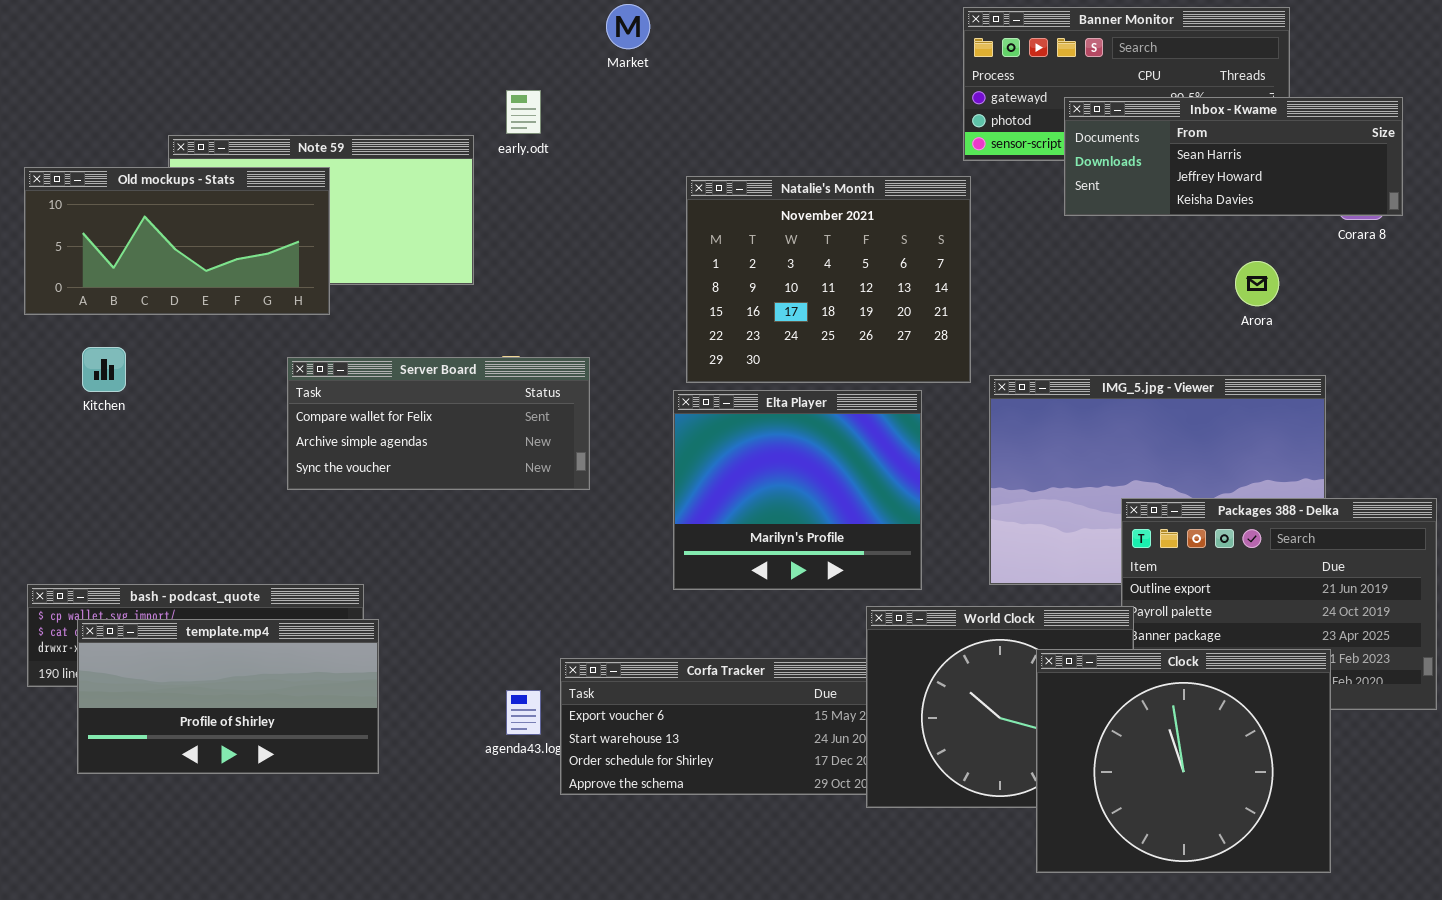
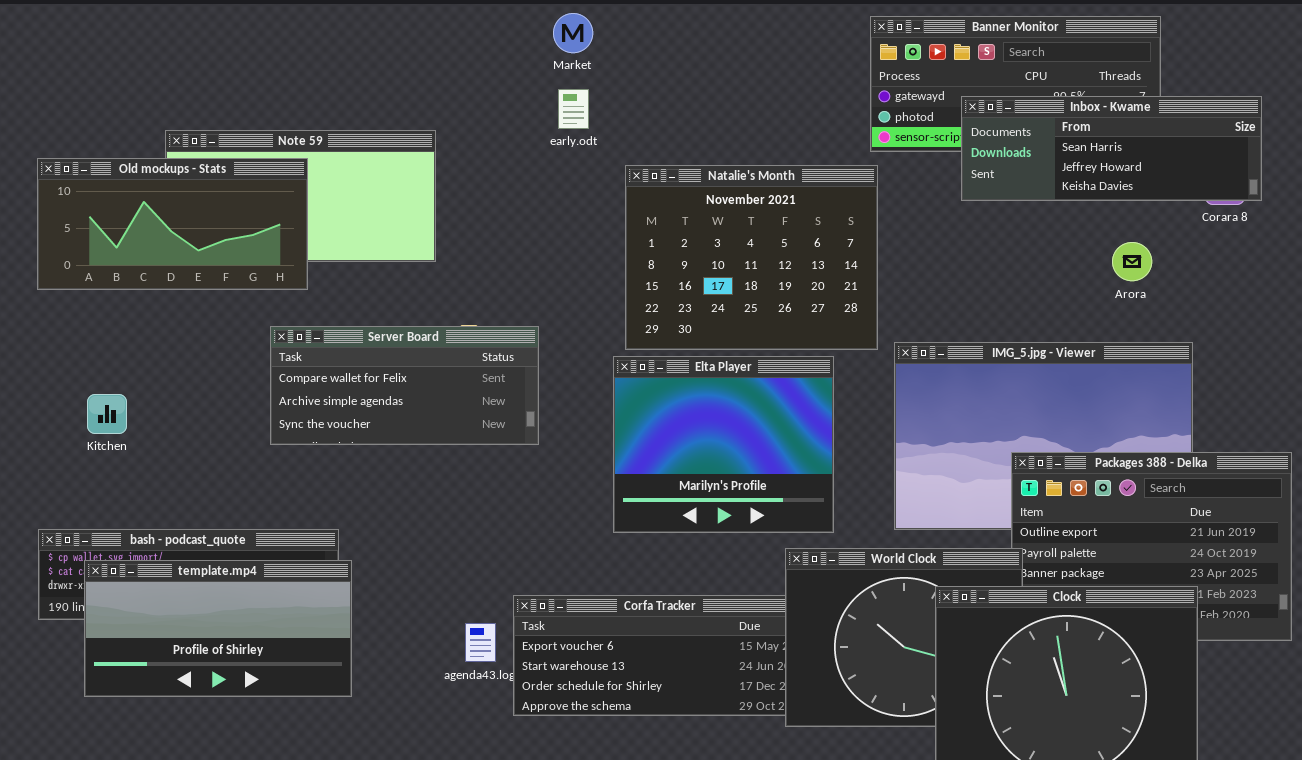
early.odt: [506,90,541,134] -> [558,89,589,129], moved
Kitchen: [82,347,126,392] -> [87,394,127,434], moved

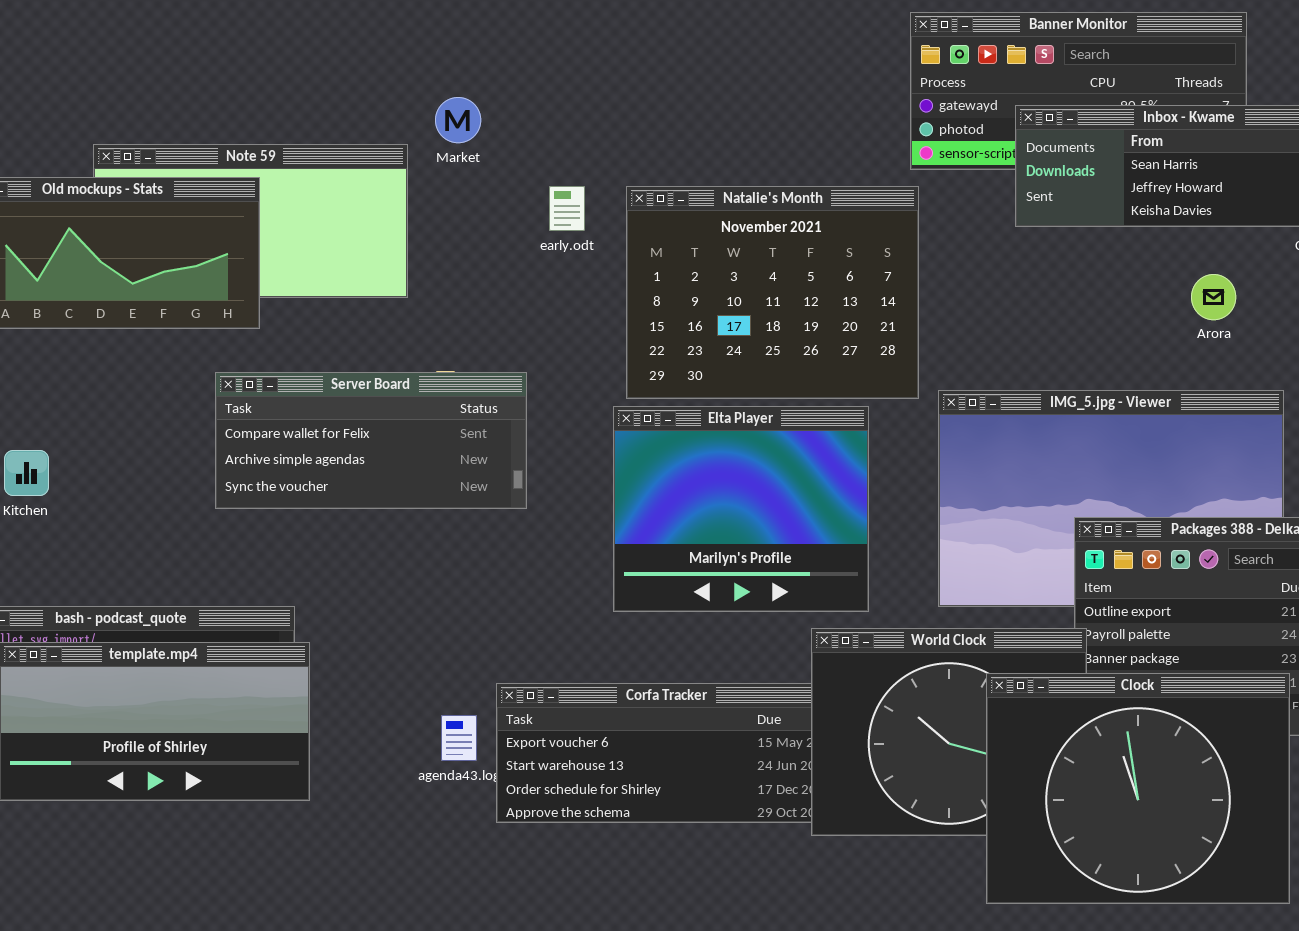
Market: [553,13,593,53] -> [435,97,481,143], moved
early.odt: [558,89,589,129] -> [549,186,585,231], moved

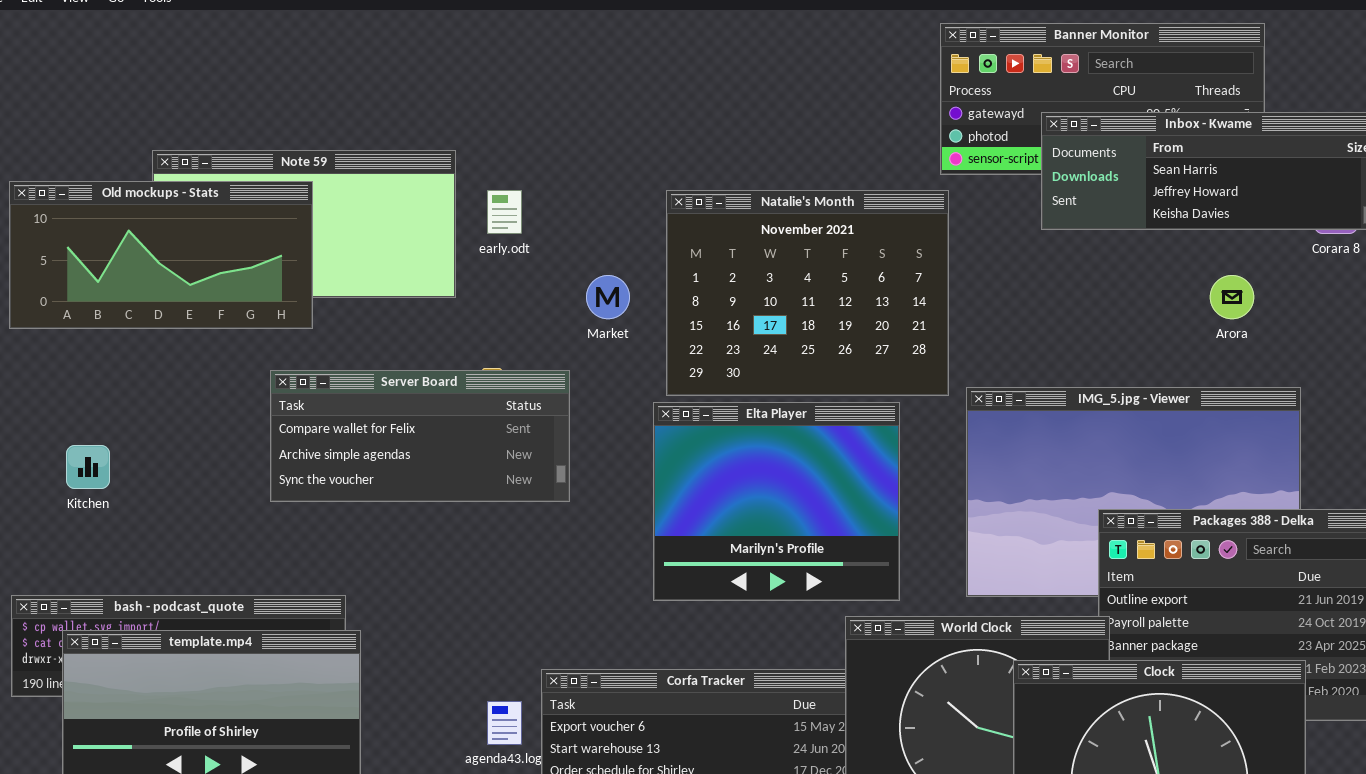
Market: [435,97,481,143] -> [586,275,630,319], moved
early.odt: [549,186,585,231] -> [487,190,522,234], moved

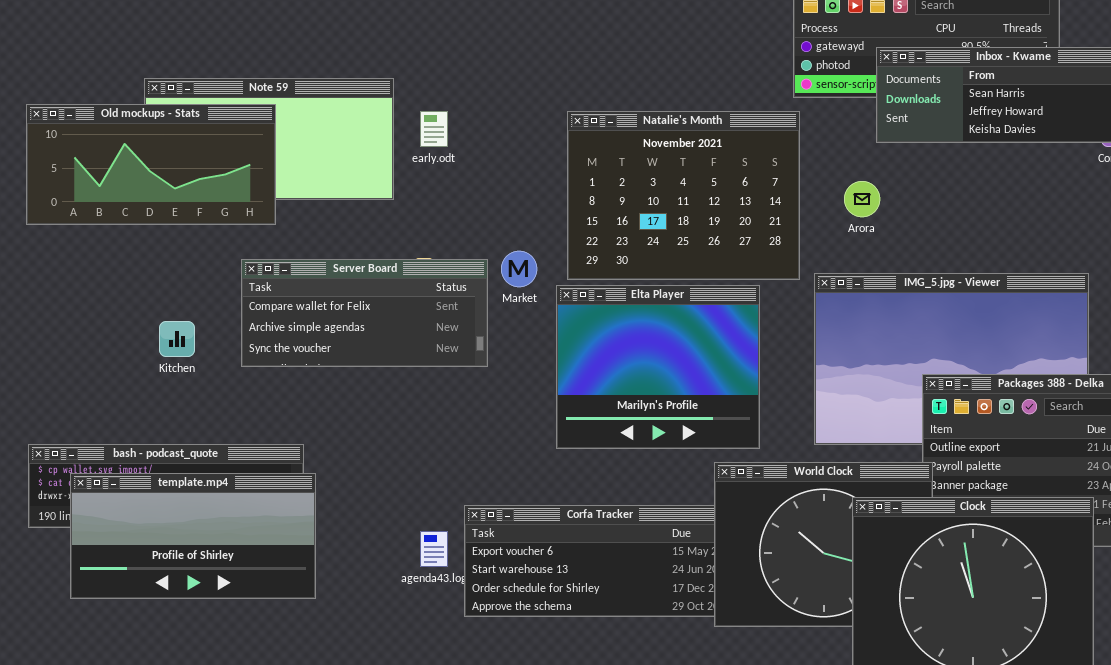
Market: [586,275,630,319] -> [501,251,537,287], moved
Arora: [1210,275,1254,319] -> [844,181,880,217], moved
Kitchen: [66,445,110,489] -> [159,321,195,357], moved

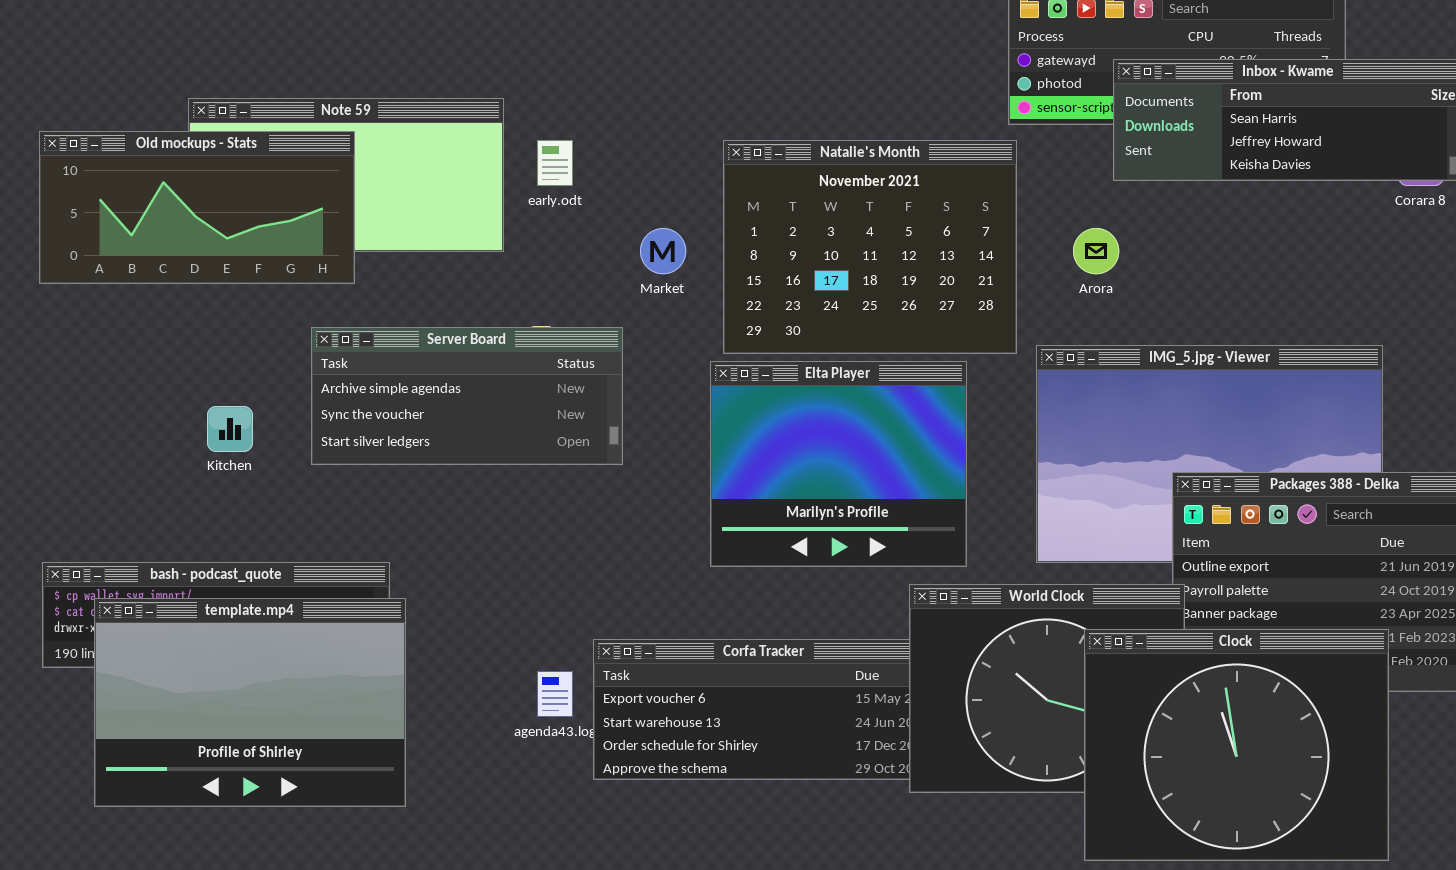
Market: [501,251,537,287] -> [640,228,686,274], moved
Server Board: [241,259,488,367] -> [311,327,623,465], scrolled down 1 row
template.mp4: [70,473,316,599] -> [94,598,406,807], resized

